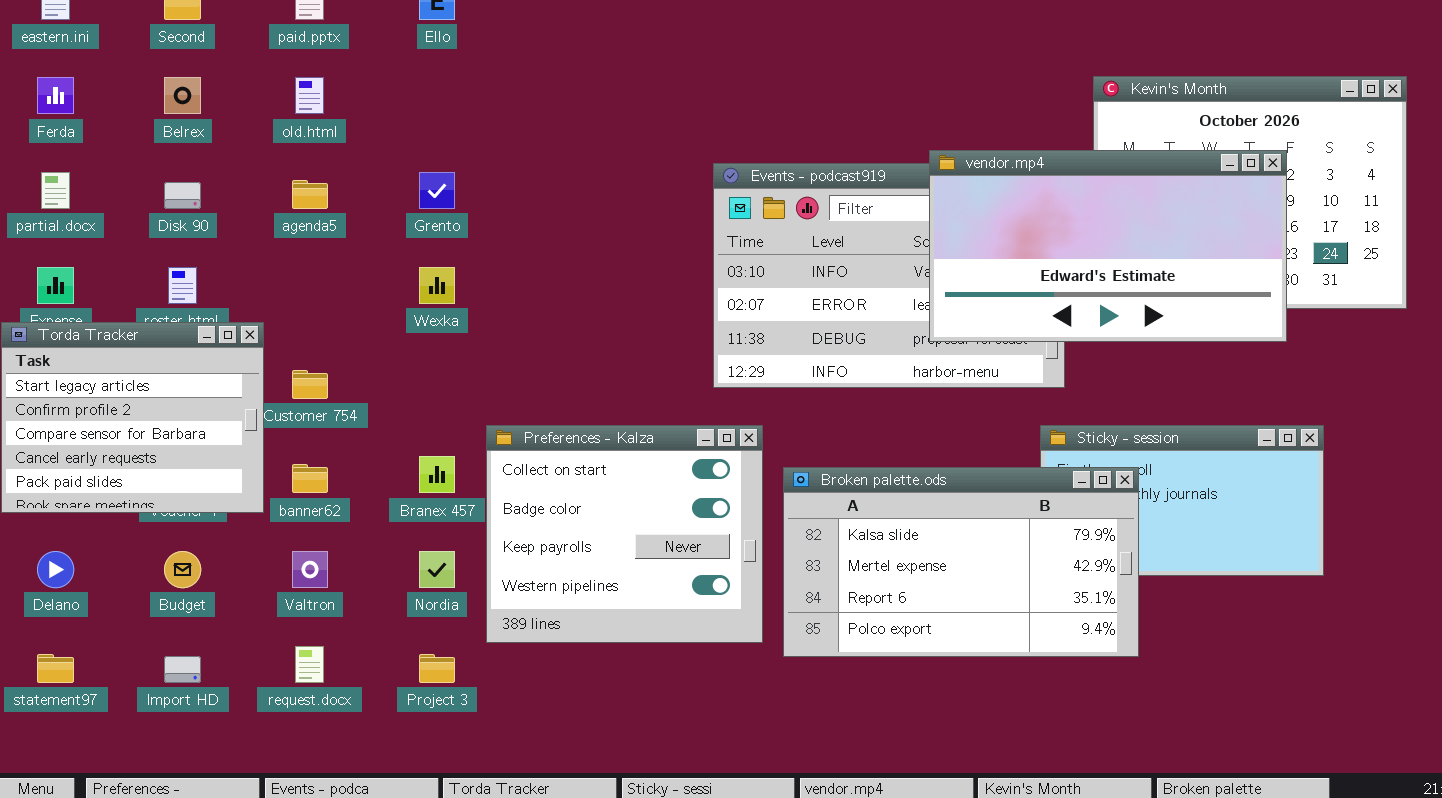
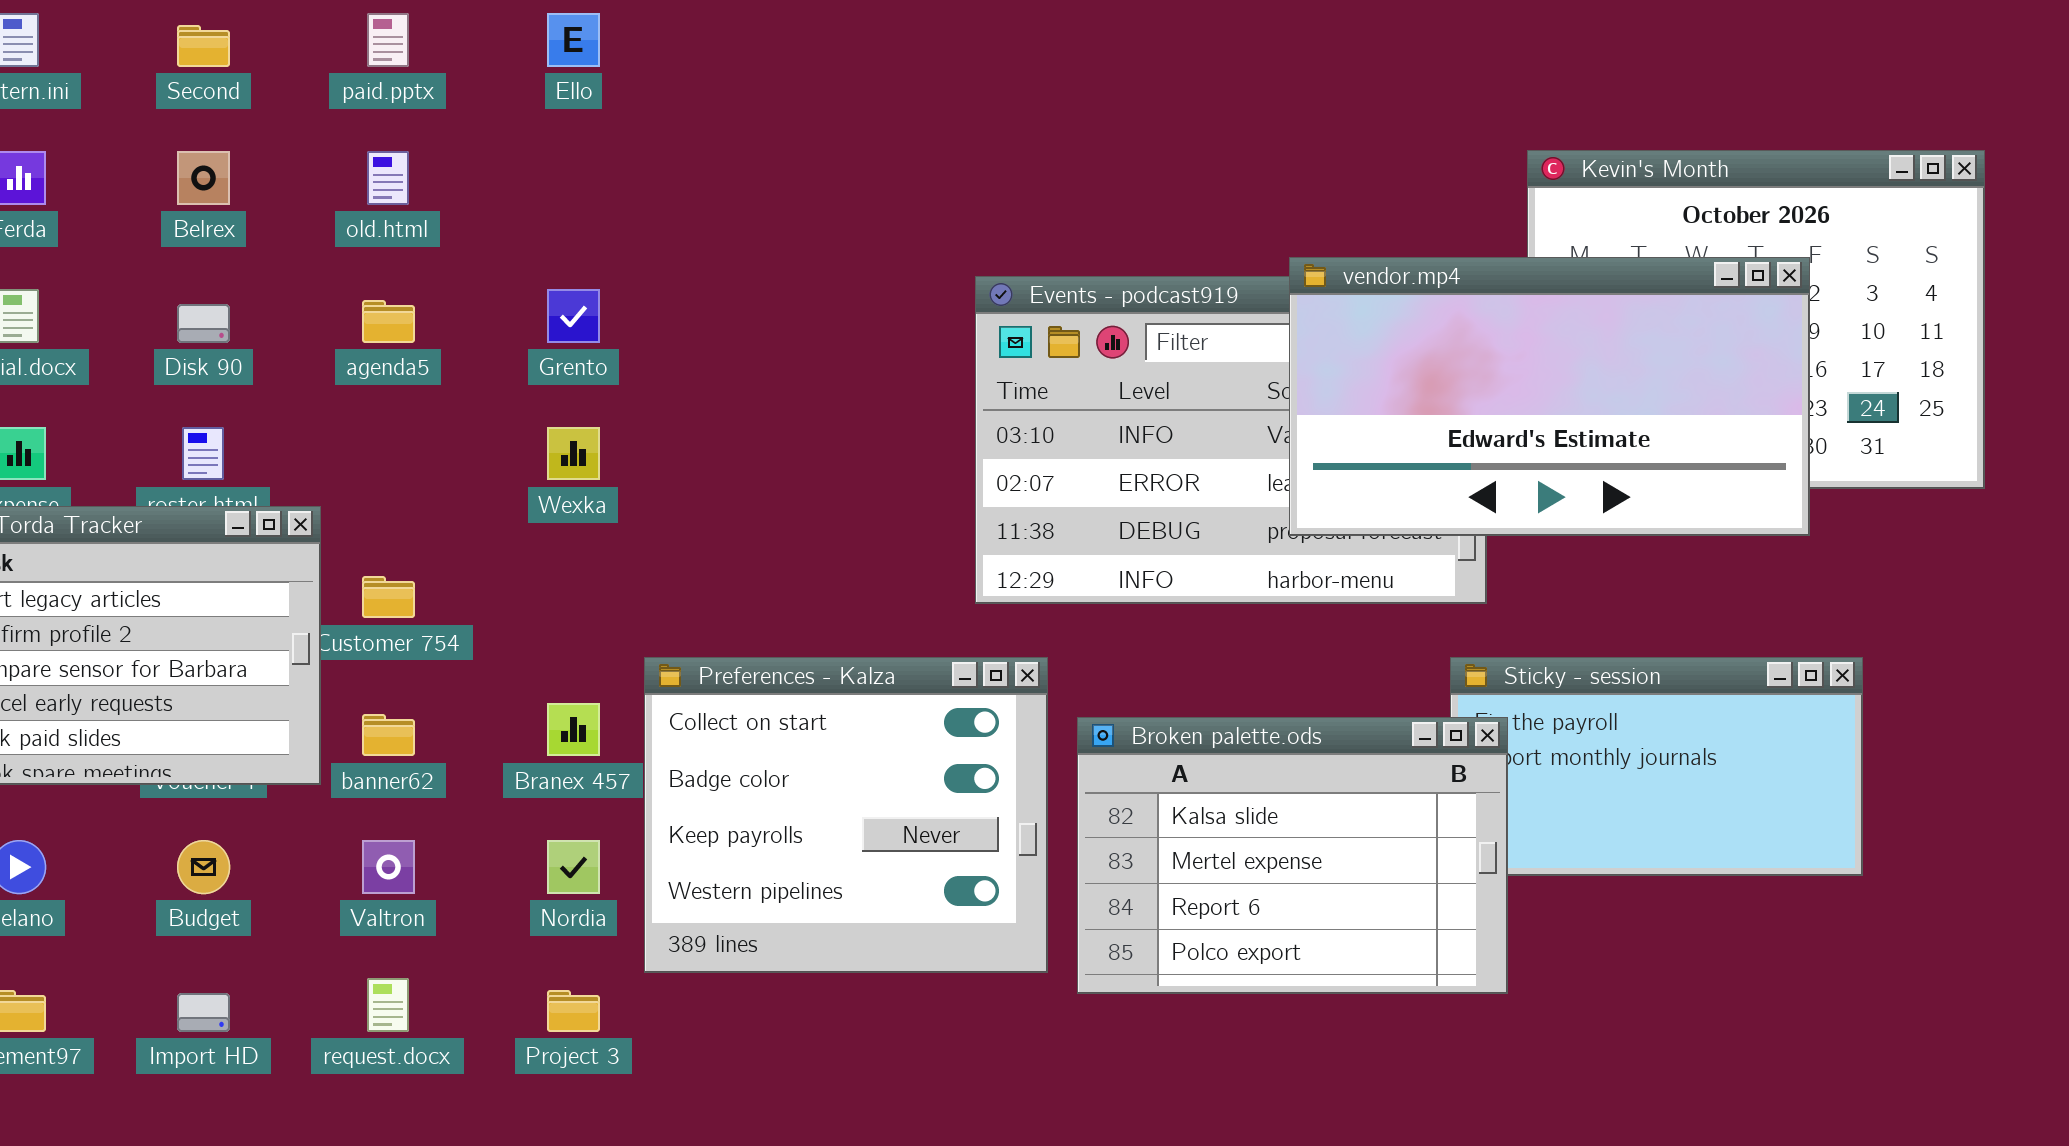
Broken palette.ods: [783,467,1139,657] -> [1077,717,1508,994], resized

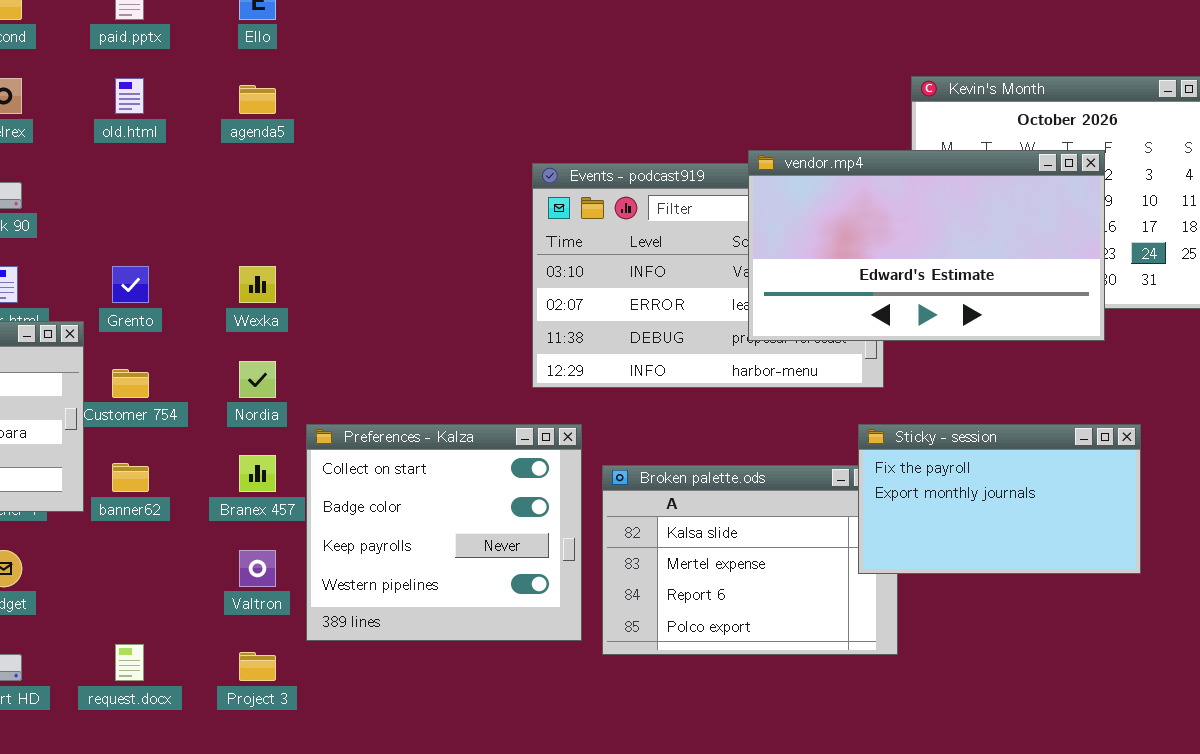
Grento: [547,289,600,343] -> [112,266,149,303], moved
agenda5: [362,300,415,343] -> [239,85,276,114], moved
Sticky - session: [1450,657,1863,876] -> [858,424,1141,574], raised
Valtron: [362,840,415,894] -> [239,550,276,587], moved
Nordia: [547,840,600,894] -> [239,361,276,398], moved

